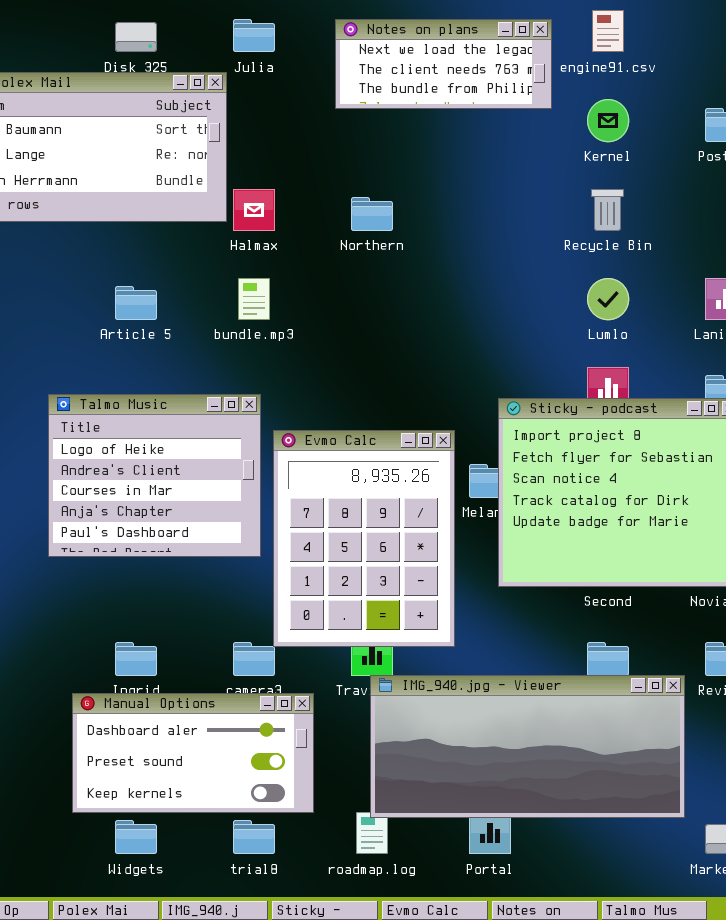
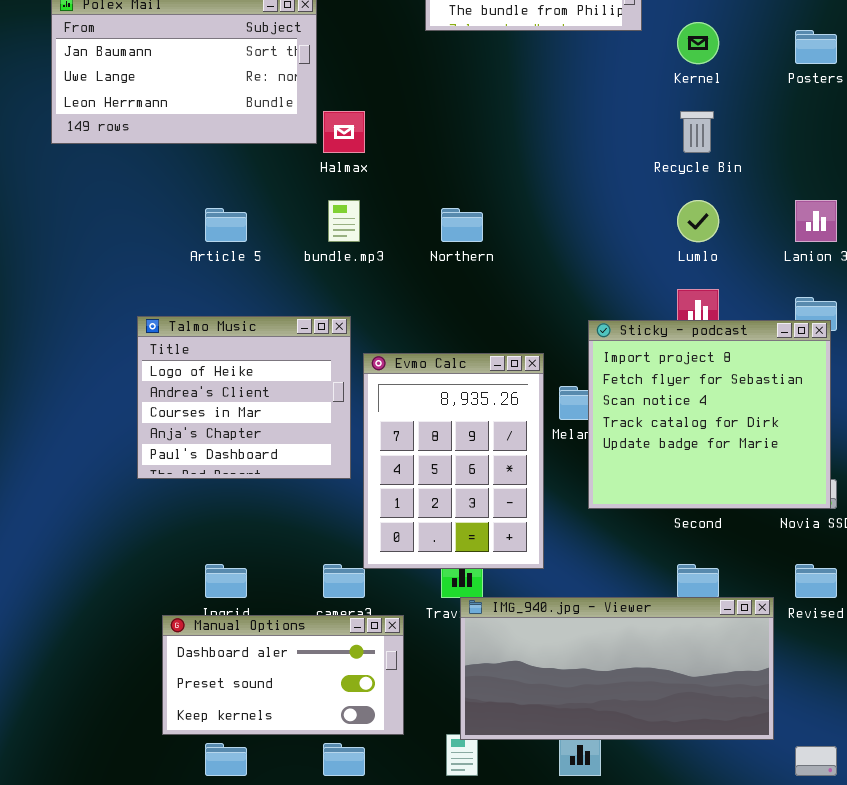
Northern: [351,197,393,231] -> [441,208,483,242], moved

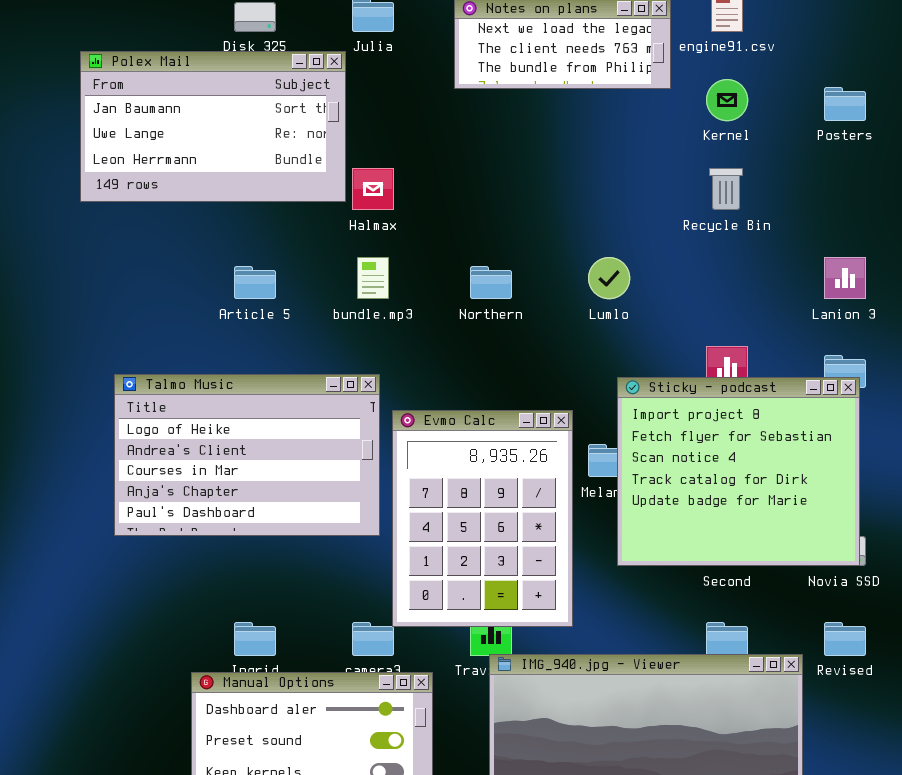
Lumlo: [677,200,719,242] -> [588,257,630,299], moved
Talmo Music: [137,316,351,479] -> [114,374,380,536], resized

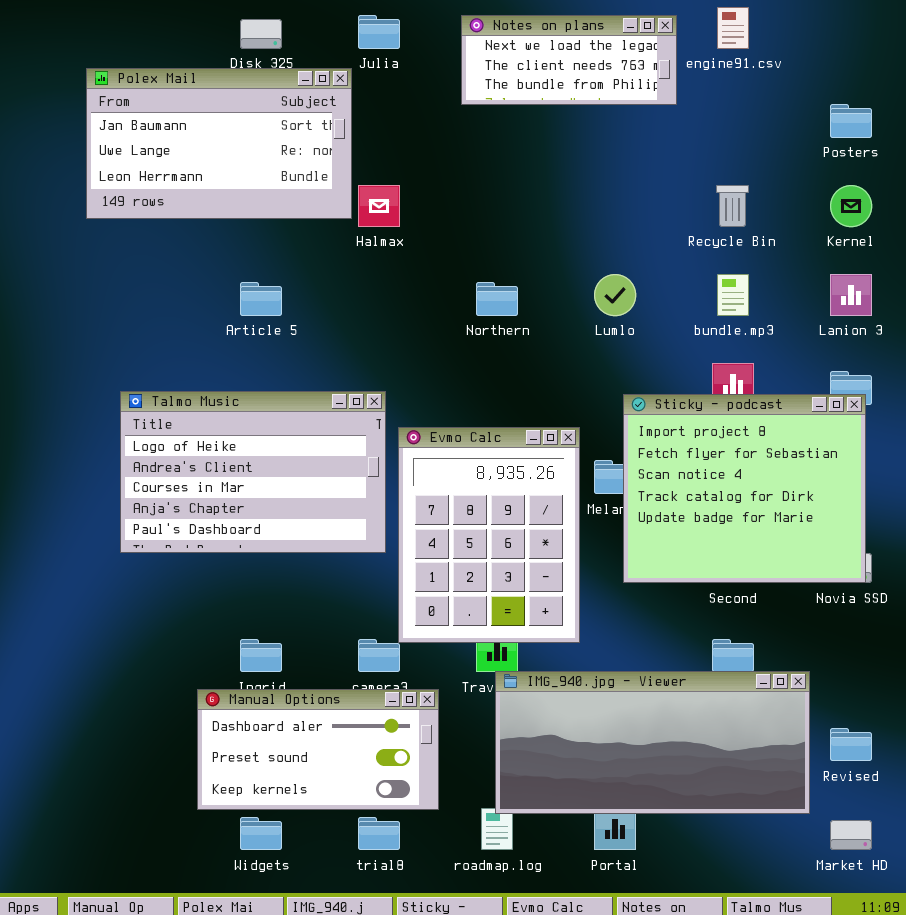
Kernel: [706,79,748,121] -> [830,185,872,227], moved
bundle.mp3: [357,257,389,299] -> [717,274,749,316], moved
Revised: [824,622,866,656] -> [830,728,872,761], moved

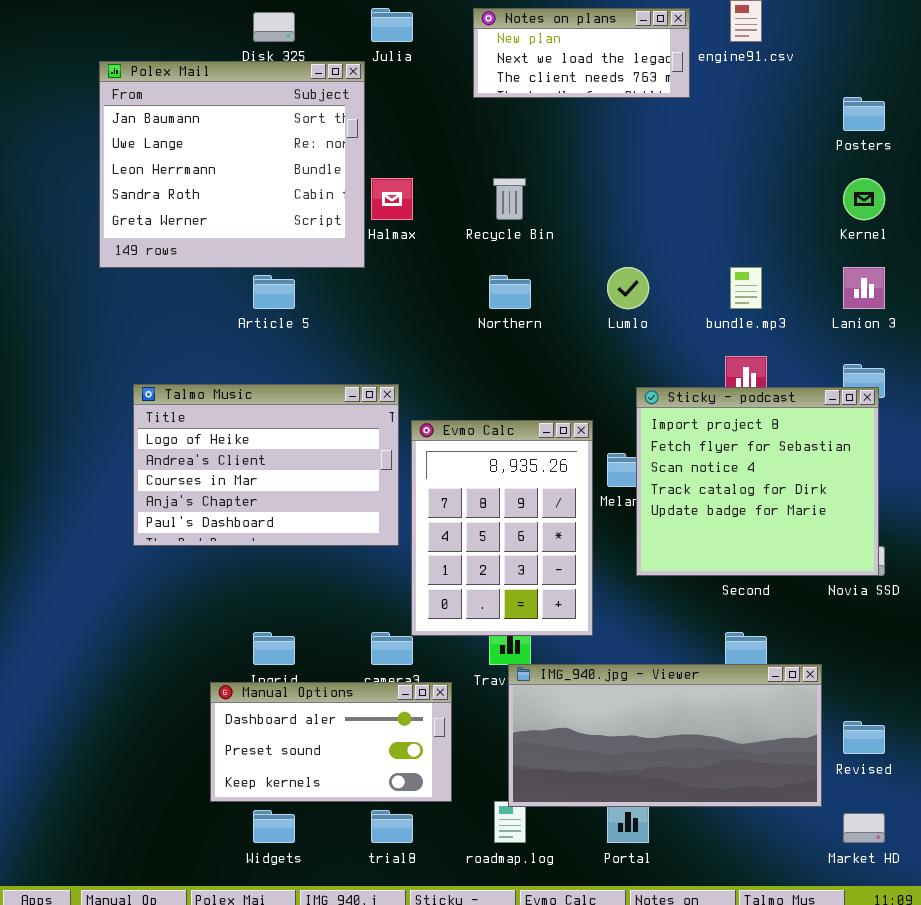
Notes on plans: [461,15,677,105] -> [473,8,690,98], scrolled up 1 row
Polex Mail: [86,68,352,219] -> [99,61,365,268], resized
Recycle Bin: [716,185,749,227] -> [493,178,526,220], moved

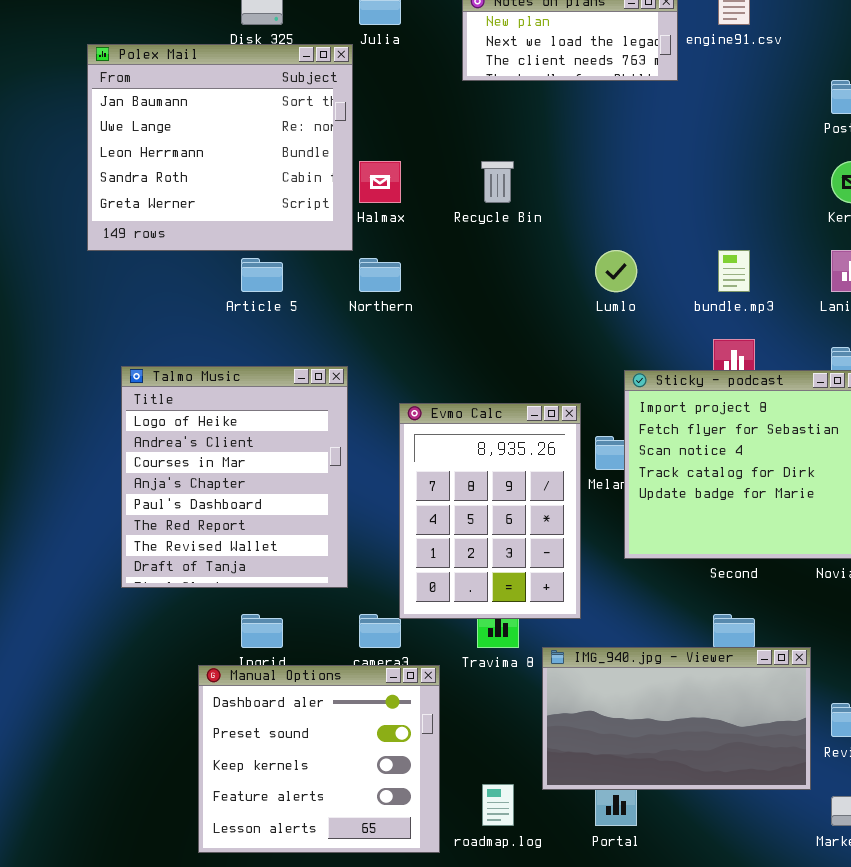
Northern: [489,275,531,309] -> [359,258,401,292], moved
Talmo Music: [133,384,399,546] -> [121,366,348,588], resized
IMG_940.jpg - Viewer: [508,664,822,807] -> [542,647,811,790], resized
Manual Options: [210,682,452,802] -> [198,665,440,853], resized

